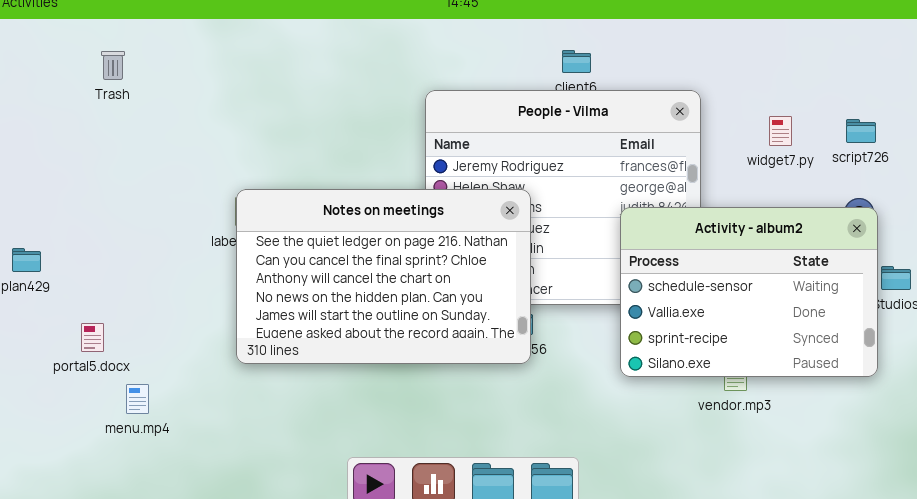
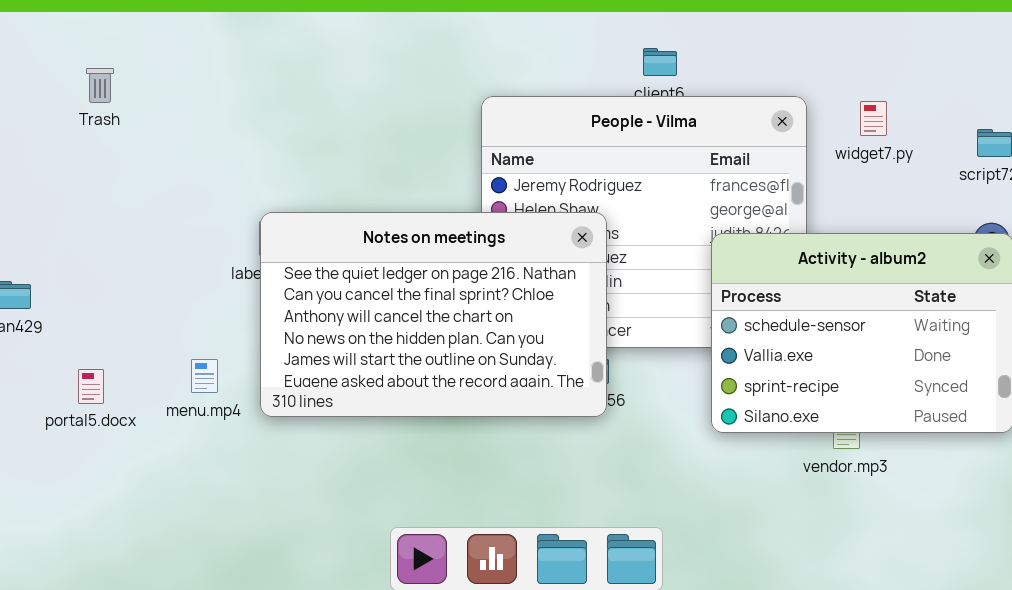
Trash: [101,51,125,80] -> [86,68,114,103], moved
widget7.py: [769,116,792,146] -> [860,101,887,136], moved
menu.mp4: [126,384,149,414] -> [191,359,218,393], moved

